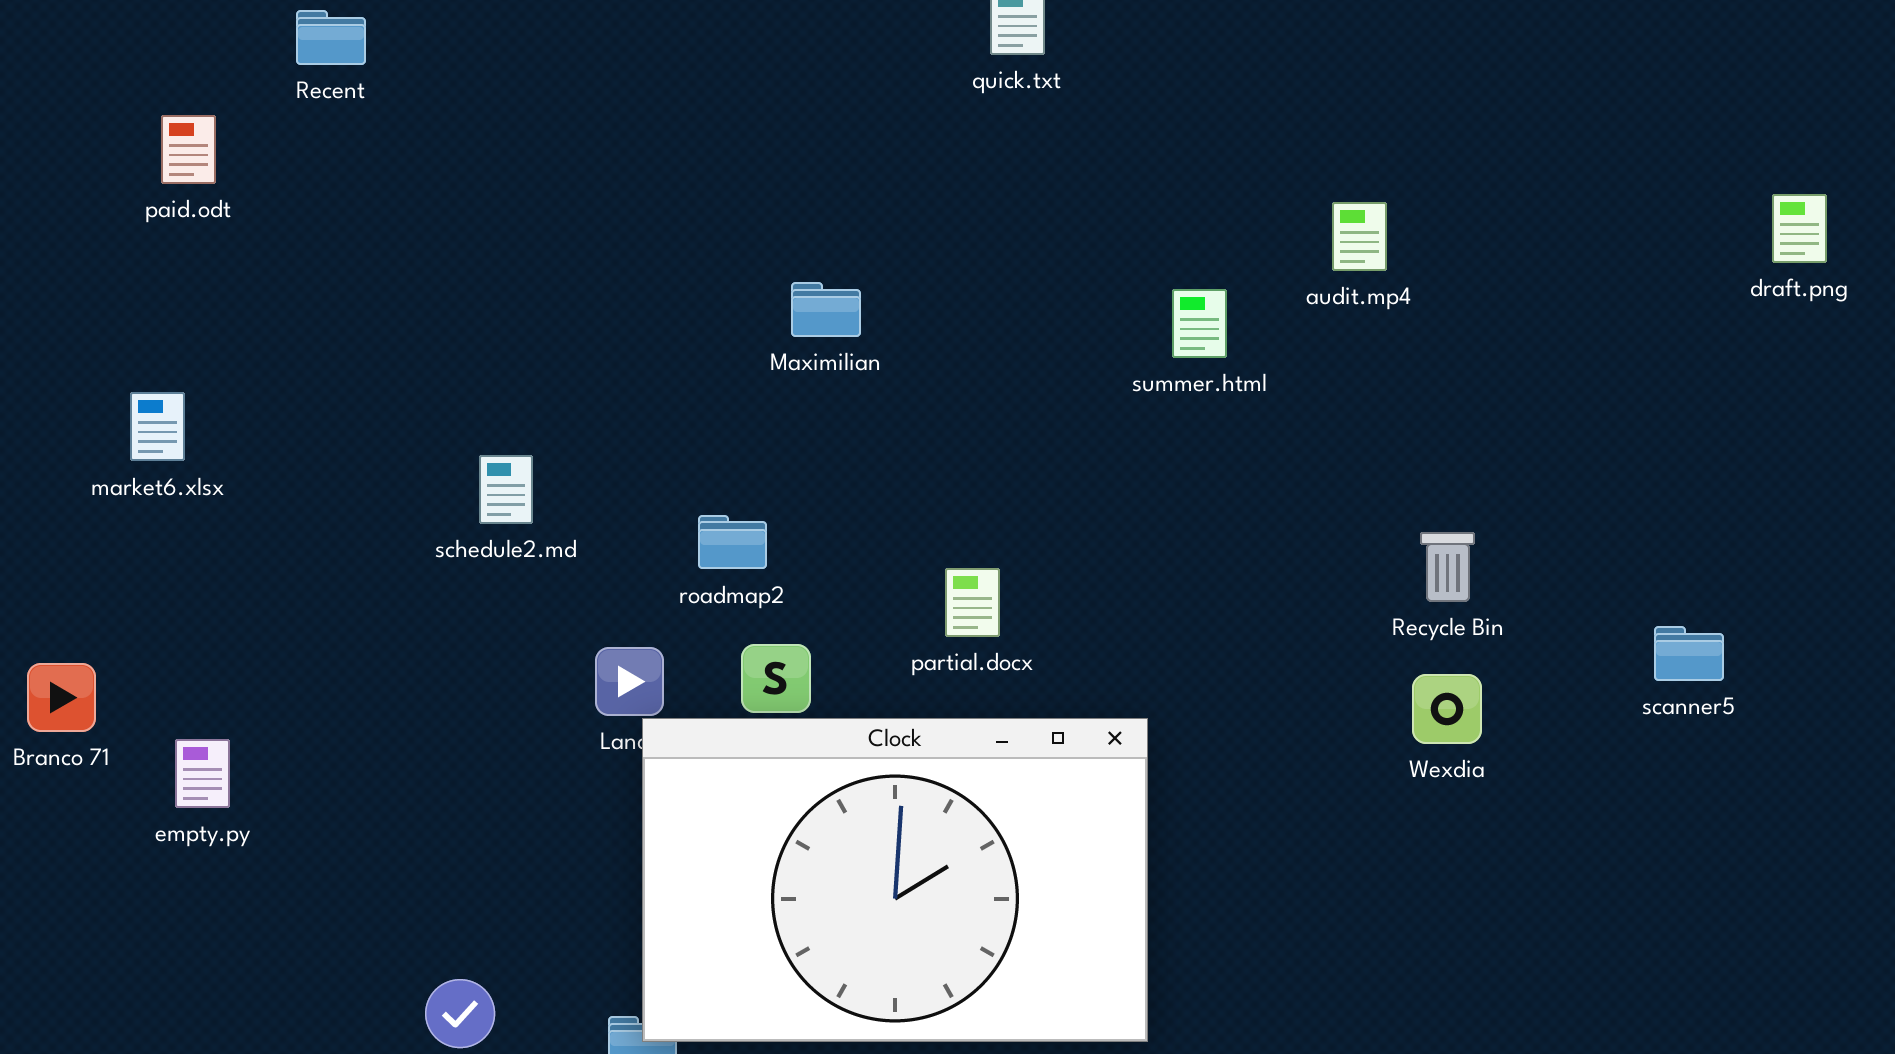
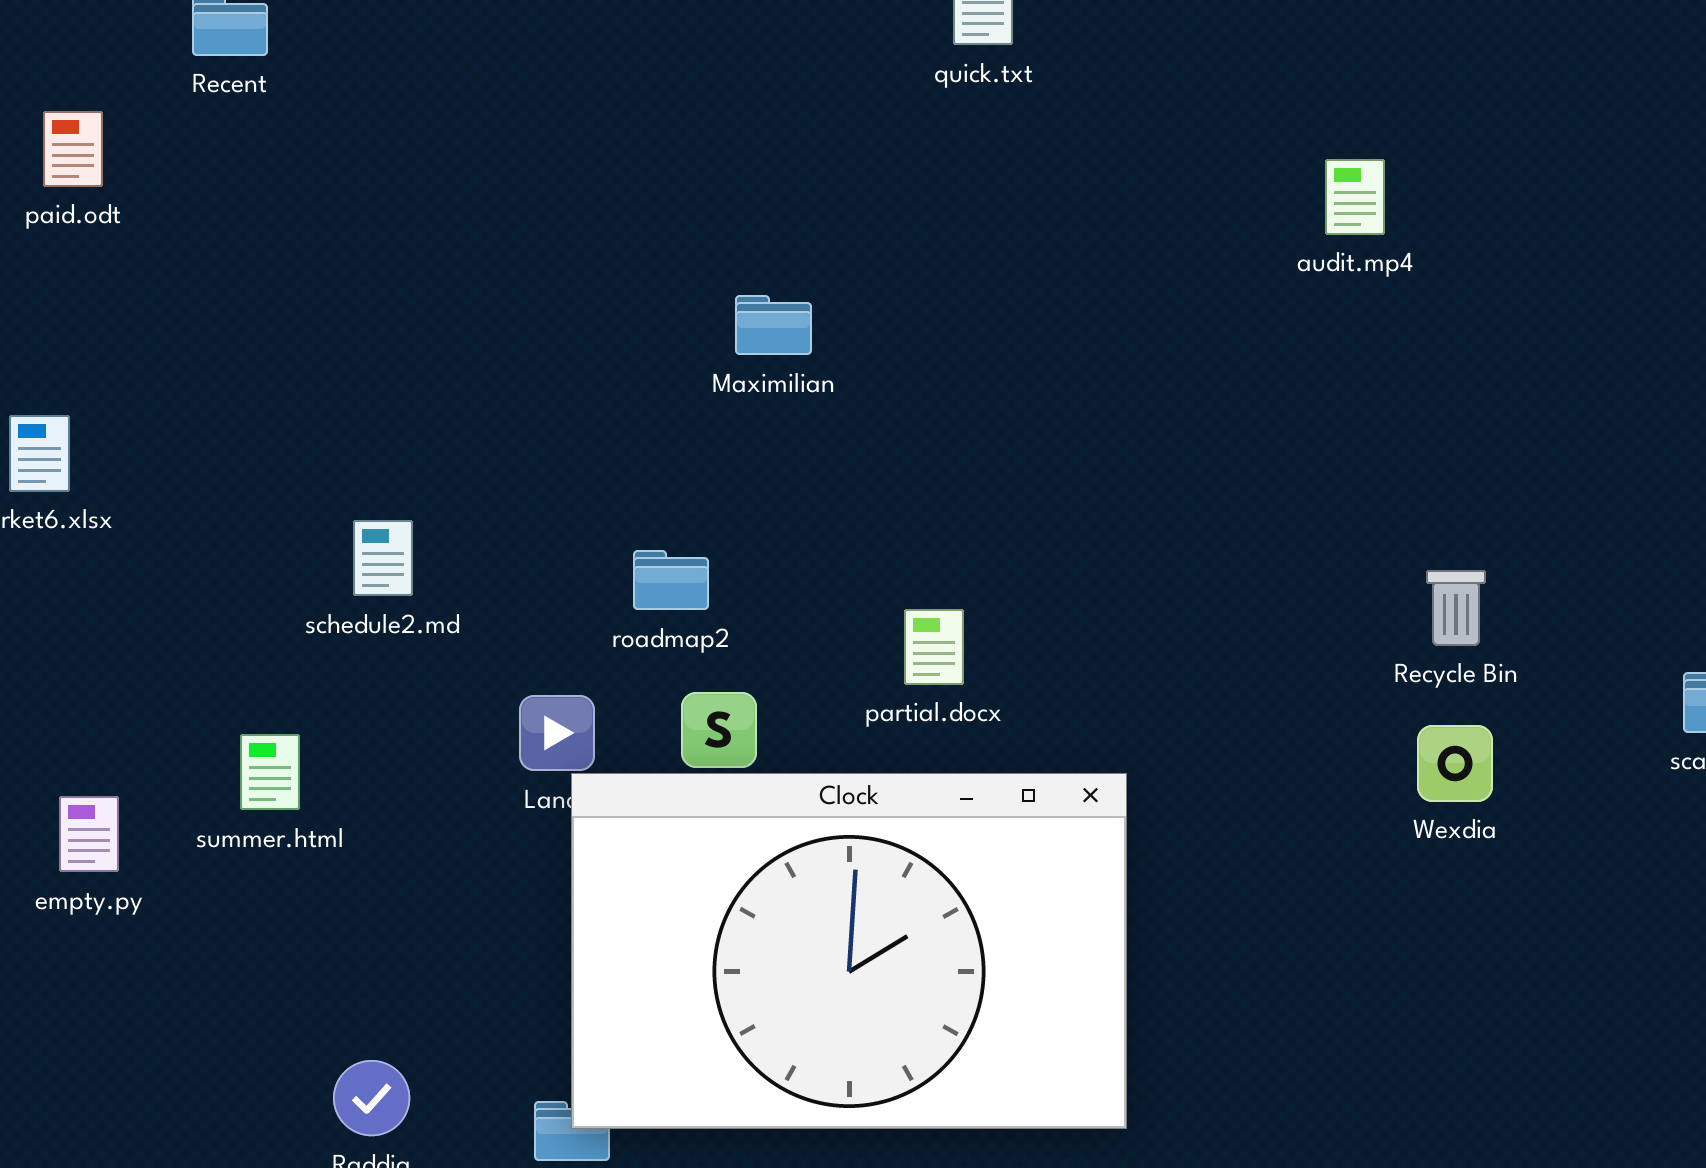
audit.mp4: [1332,202,1387,271] -> [1325,159,1385,235], moved
summer.html: [1172,289,1227,358] -> [240,734,300,810], moved
schedule2.md: [479,455,533,524] -> [353,520,413,596], moved

